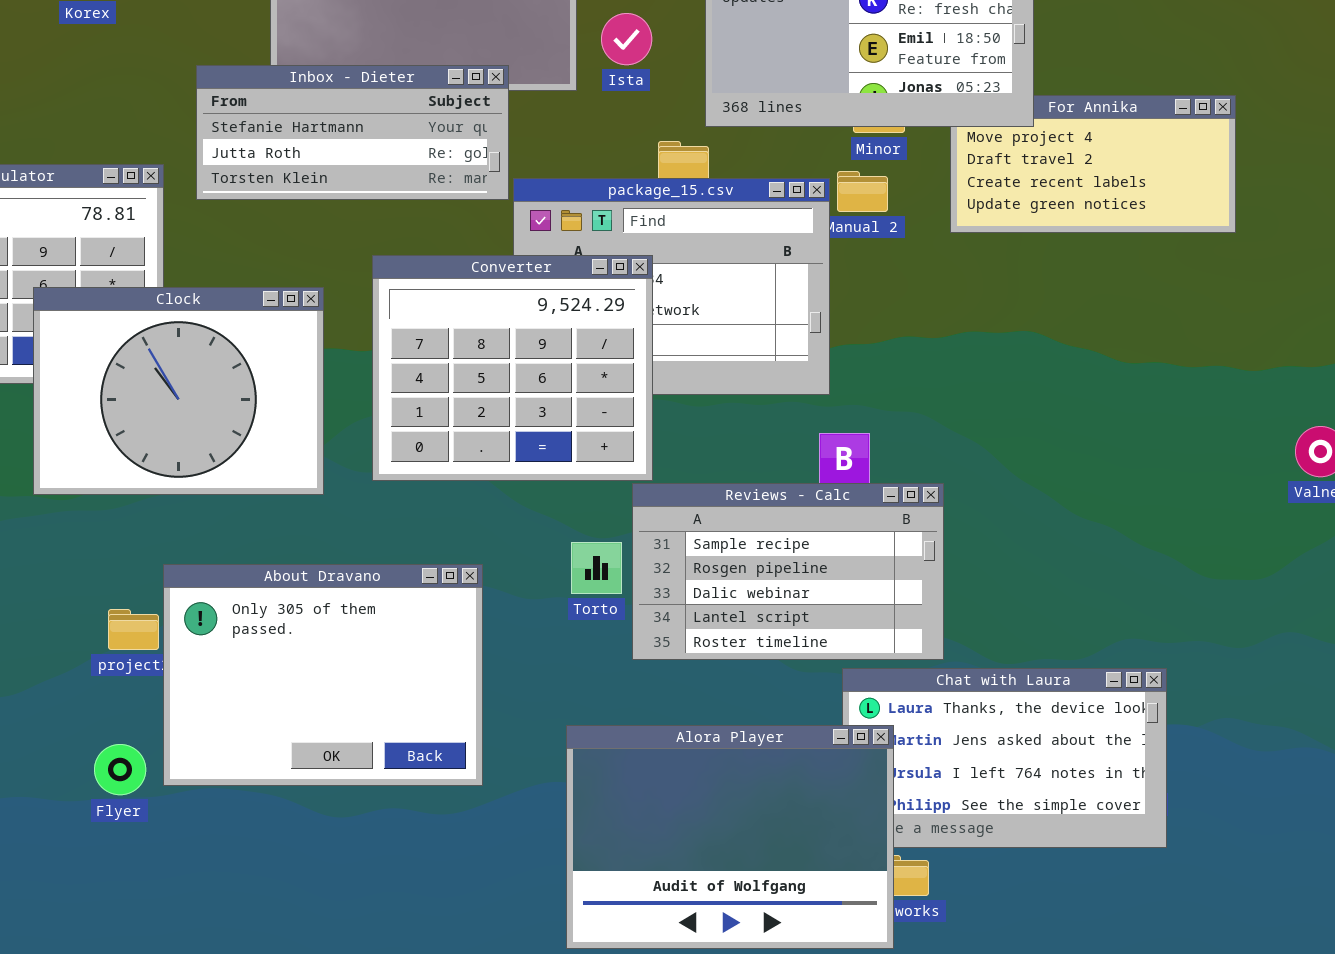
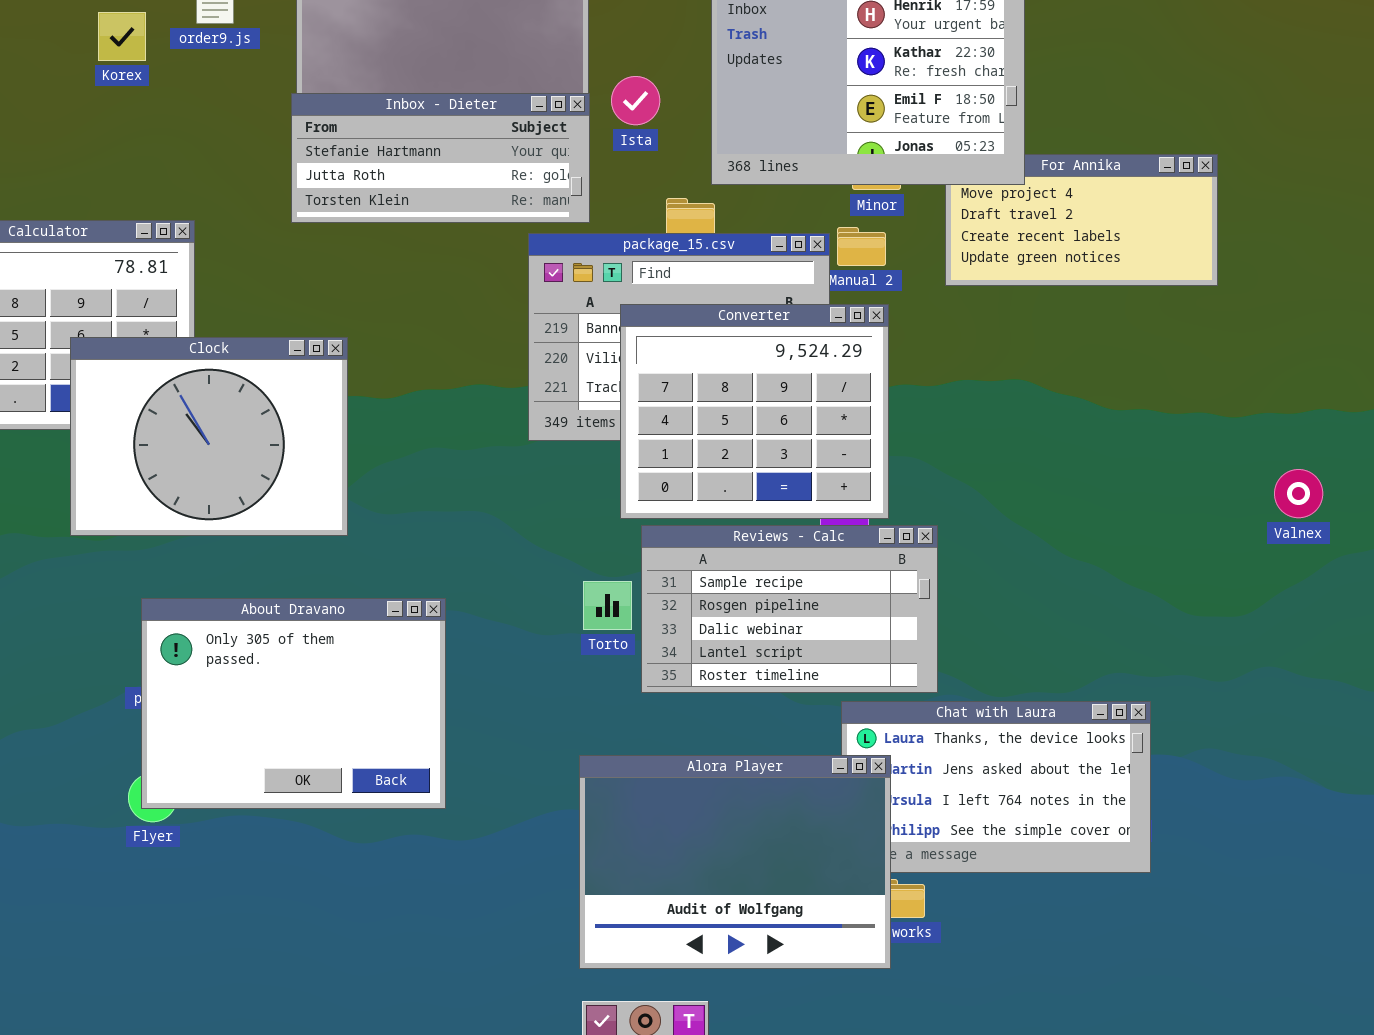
Inbox - Dieter: [196,65,509,200] -> [291,93,590,223], moved
Converter: [372,255,653,481] -> [620,304,889,519], moved
About Dravano: [163,564,483,786] -> [141,598,446,809], moved

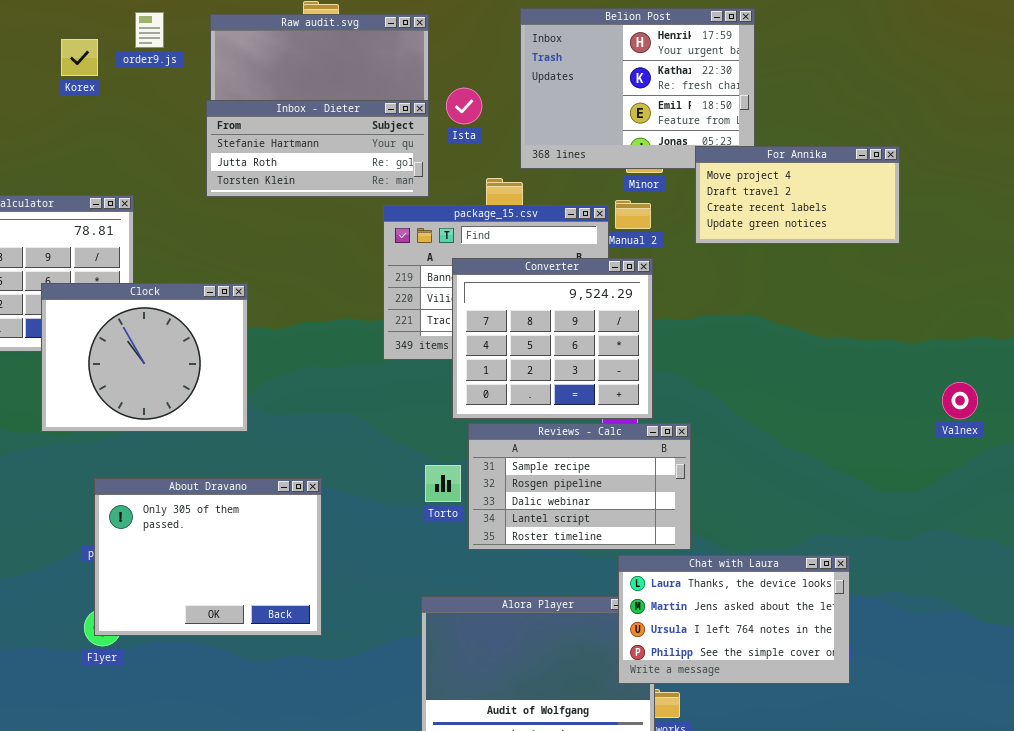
For Annika: [945,154,1218,286] -> [695,146,900,244], raised
Chat with Laura: [841,701,1151,873] -> [618,555,850,684], raised

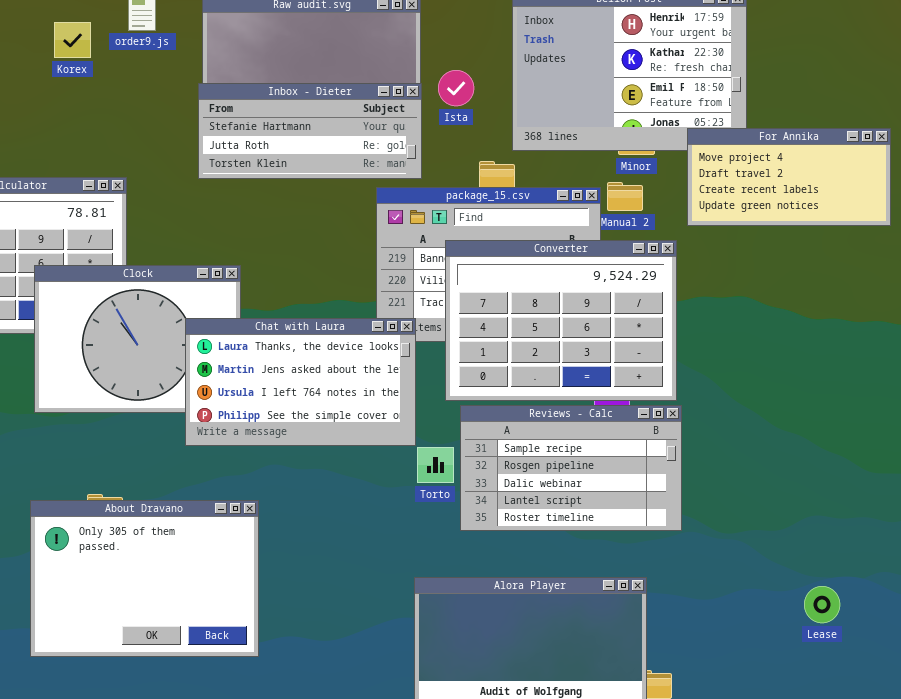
Converter: [452,258,653,419] -> [445,240,677,401], resized
About Dravano: [94,478,322,636] -> [30,500,259,657], moved
Chat with Laura: [618,555,850,684] -> [185,318,416,446], moved

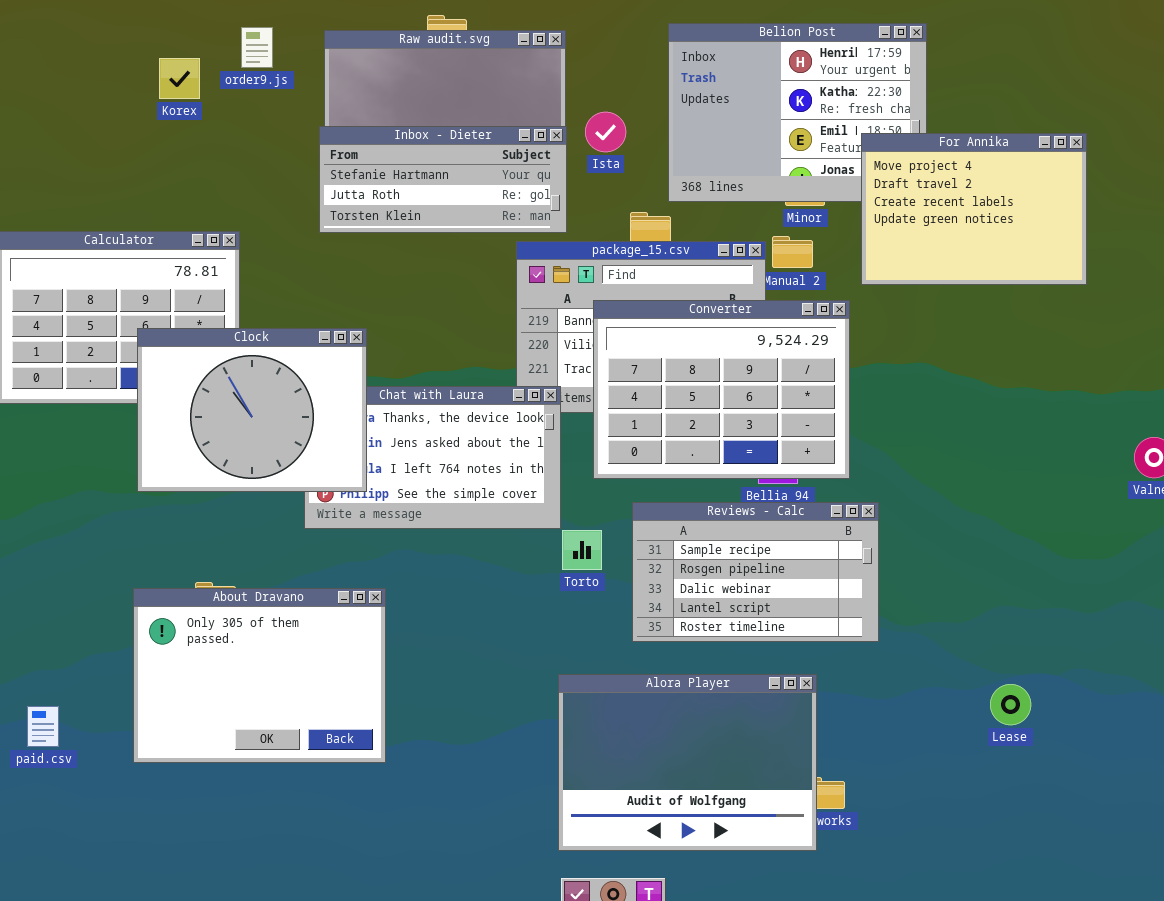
For Annika: [687,128,891,226] -> [861,133,1087,285], resized
Clock: [34,265,241,413] -> [137,328,367,492], raised
Reviews - Calc: [460,405,682,531] -> [632,502,879,642], moved

